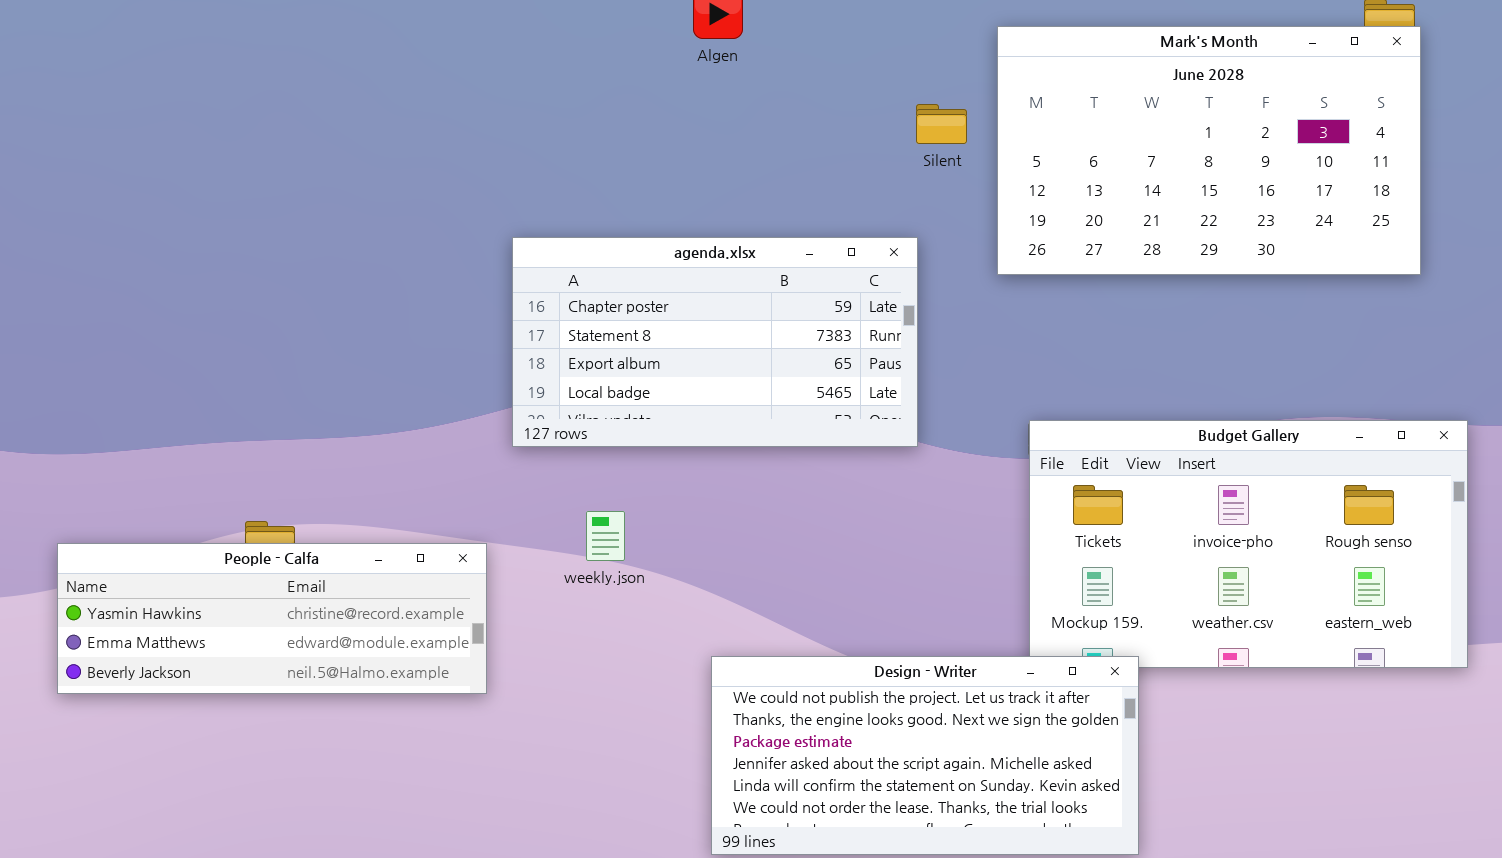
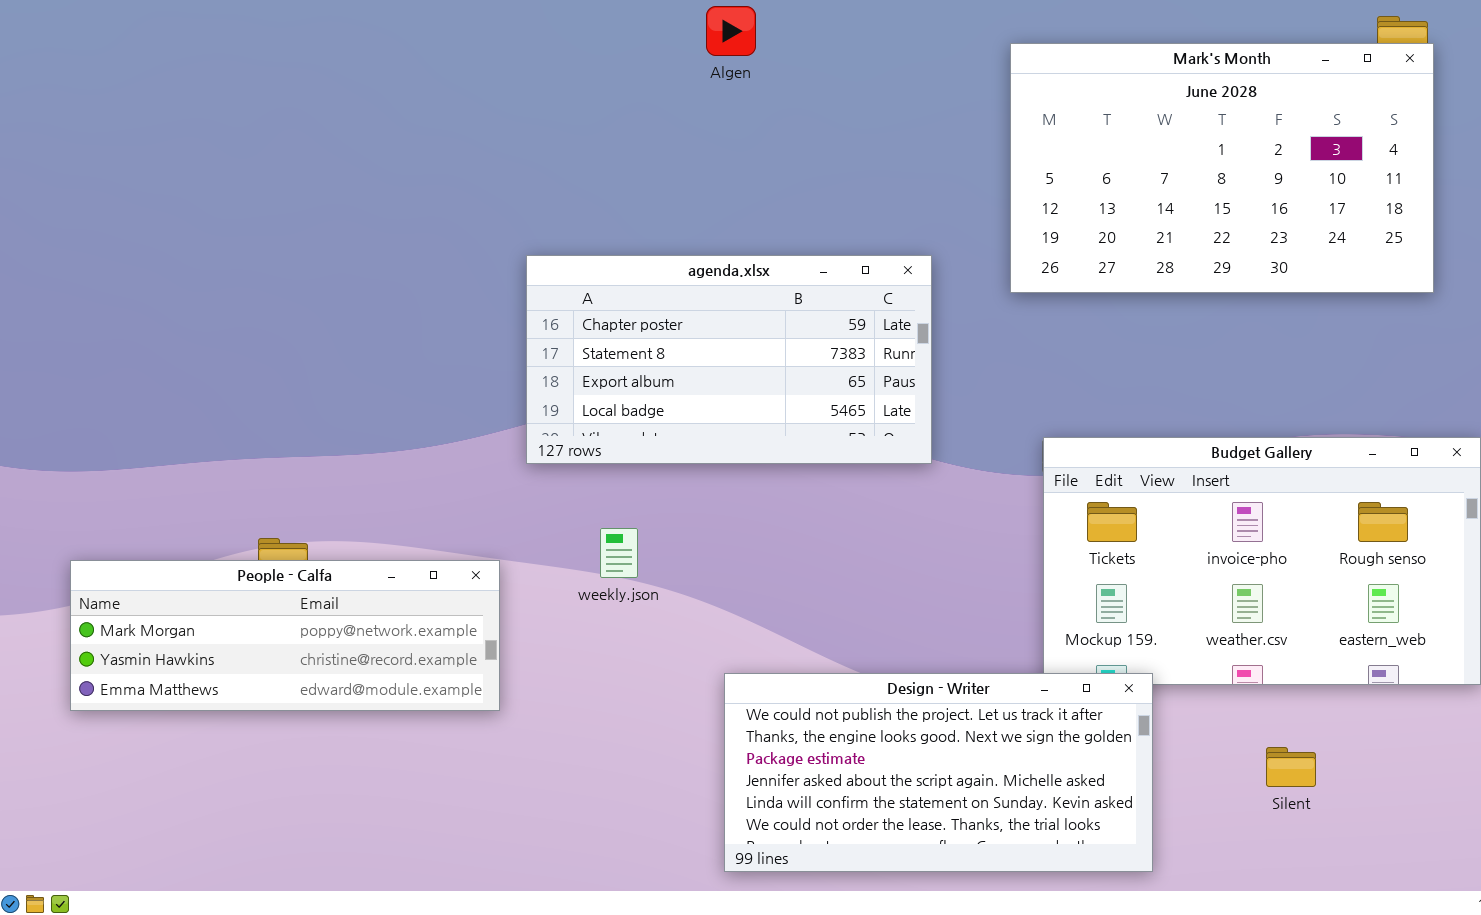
Silent: [916,104,967,144] -> [1266,747,1316,787], moved
People - Calfa: [57,543,487,694] -> [70,560,500,711], scrolled up 1 row

